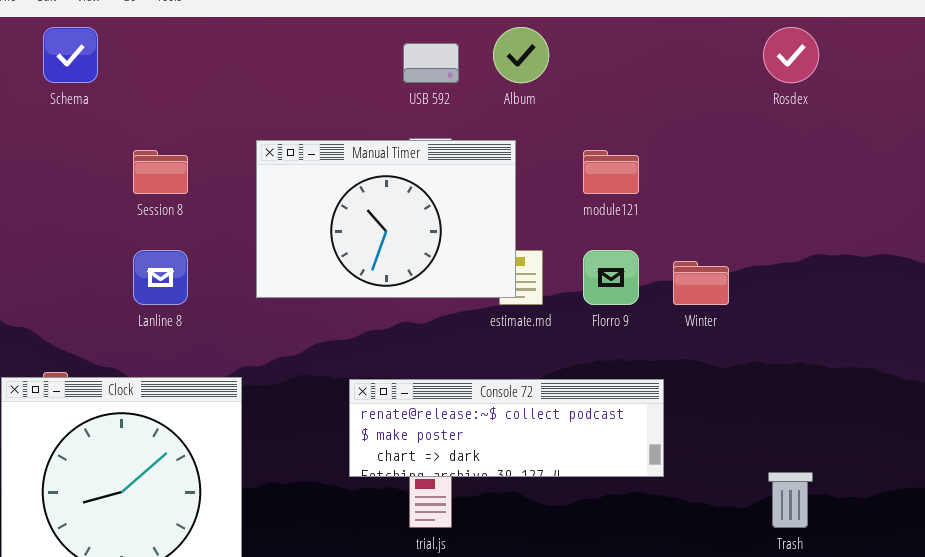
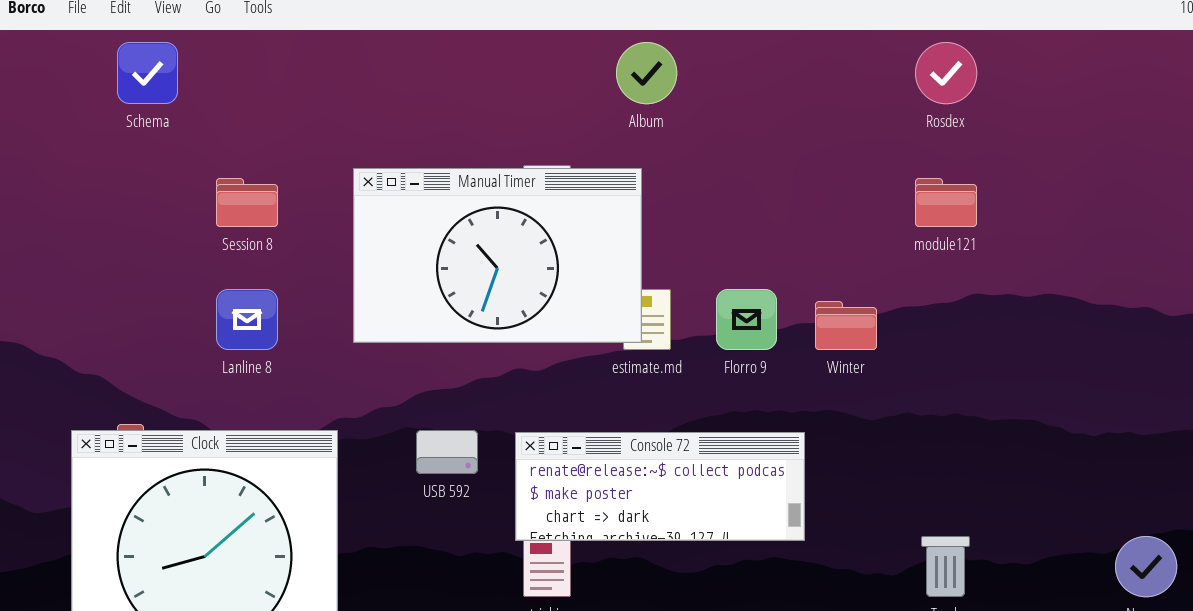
USB 592: [403,43,459,83] -> [416,430,478,474], moved
module121: [583,150,639,194] -> [915,178,977,227], moved
Console 72: [349,379,664,477] -> [515,432,805,541], resized

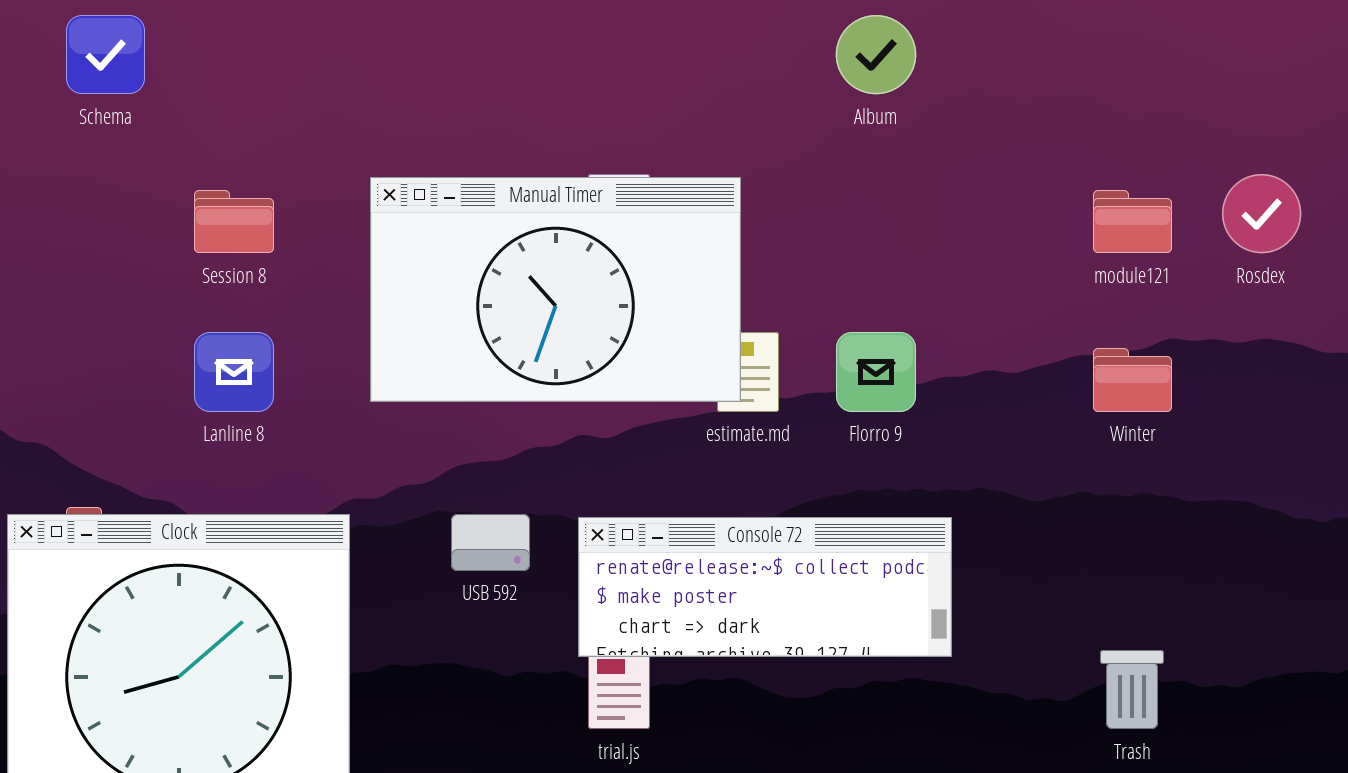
Album: [616,42,677,104] -> [836,15,916,94], moved
Rosdex: [915,42,977,104] -> [1222,174,1301,253], moved
Winter: [815,301,877,350] -> [1093,348,1172,412], moved

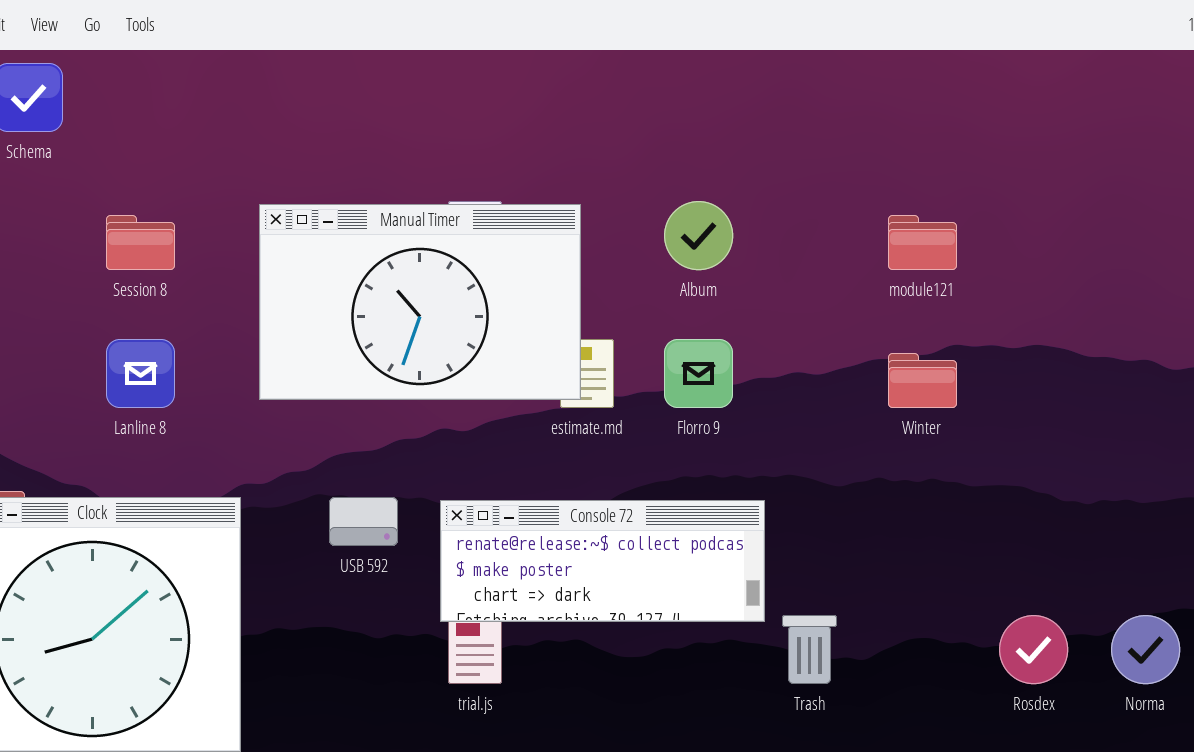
Album: [836,15,916,94] -> [664,201,733,270], moved
Rosdex: [1222,174,1301,253] -> [999,615,1068,684], moved
Trash: [1100,650,1164,729] -> [782,615,837,684], moved

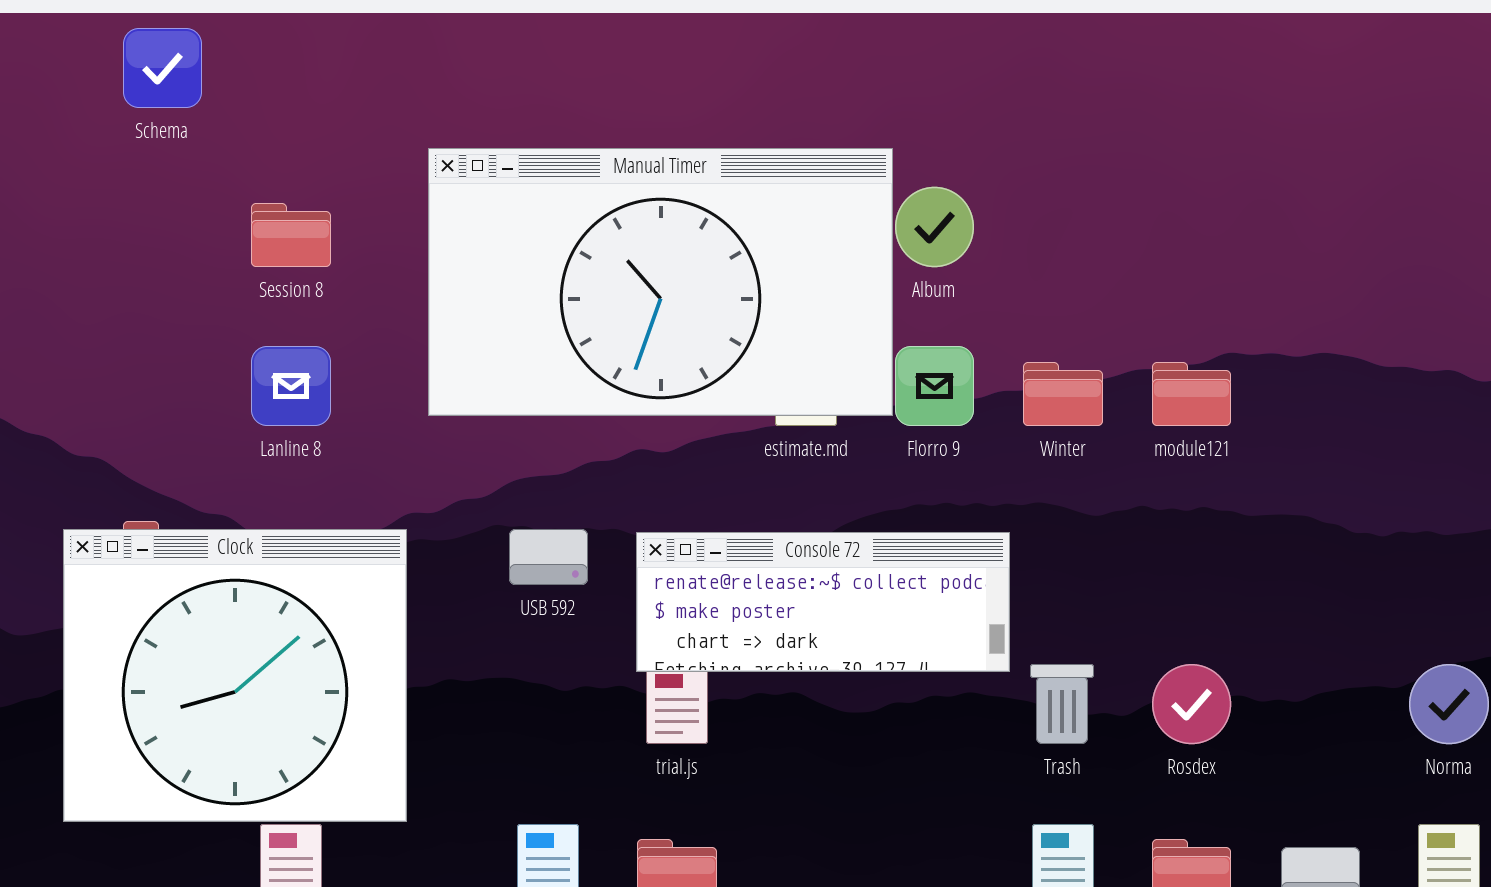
Manual Timer: [259,204,581,400] -> [428,148,893,416], resized
module121: [888,215,957,270] -> [1152,362,1231,426], moved
Winter: [888,353,957,408] -> [1023,362,1103,426], moved
Rosdex: [999,615,1068,684] -> [1152,664,1231,744], moved

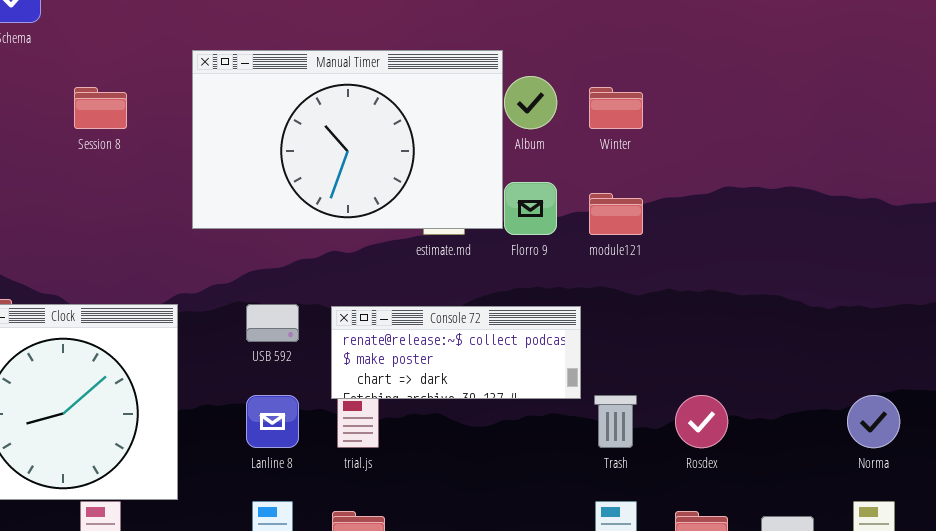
Lanline 8: [251,346,331,426] -> [246,395,299,448], moved
Winter: [1023,362,1103,426] -> [589,87,643,129], moved
module121: [1152,362,1231,426] -> [589,193,643,235], moved

